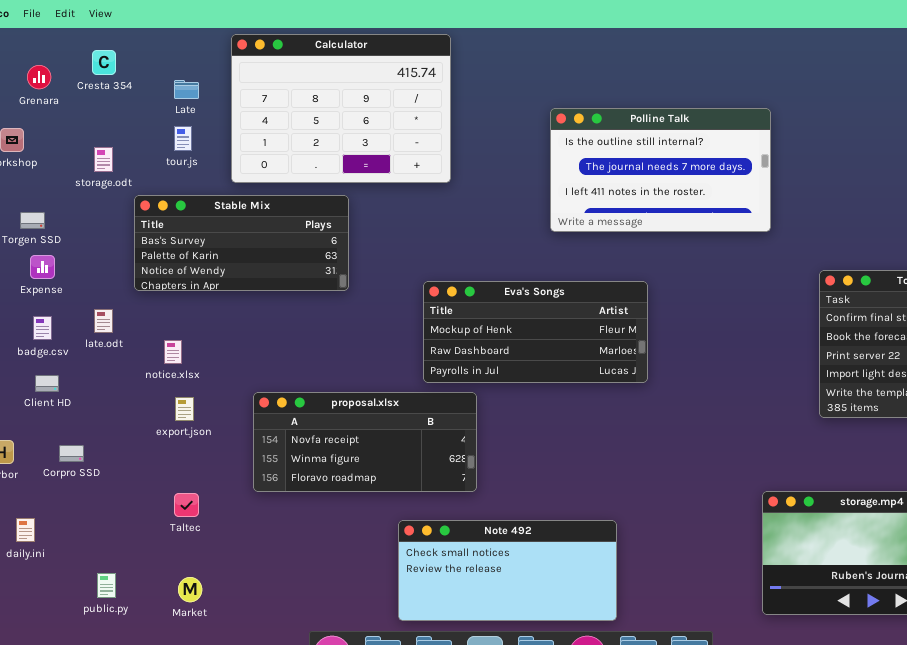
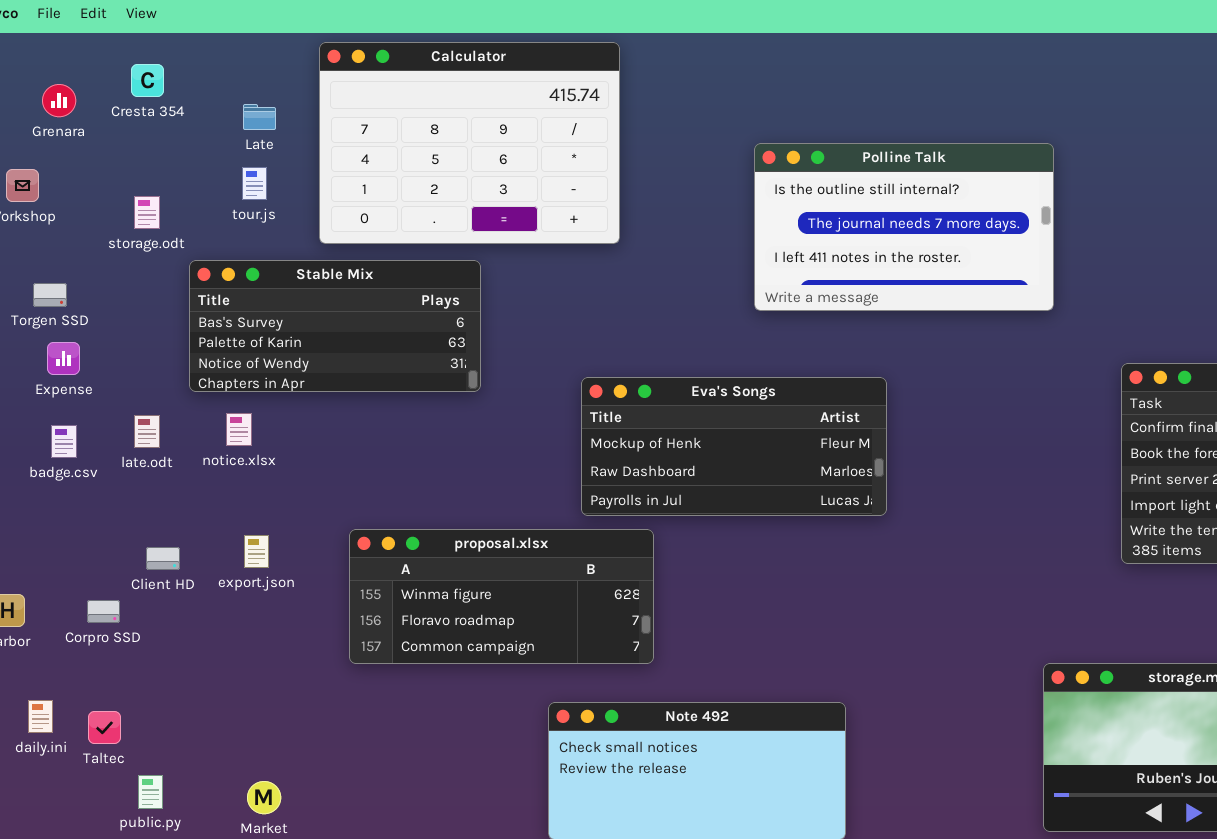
notice.xlsx: [164,340,182,364] -> [226,413,252,446], moved
Client HD: [35,375,59,392] -> [146,547,180,570], moved
proposal.xlsx: [253,392,477,492] -> [349,529,654,664], scrolled down 1 row
Taltec: [174,493,199,517] -> [88,711,121,744], moved

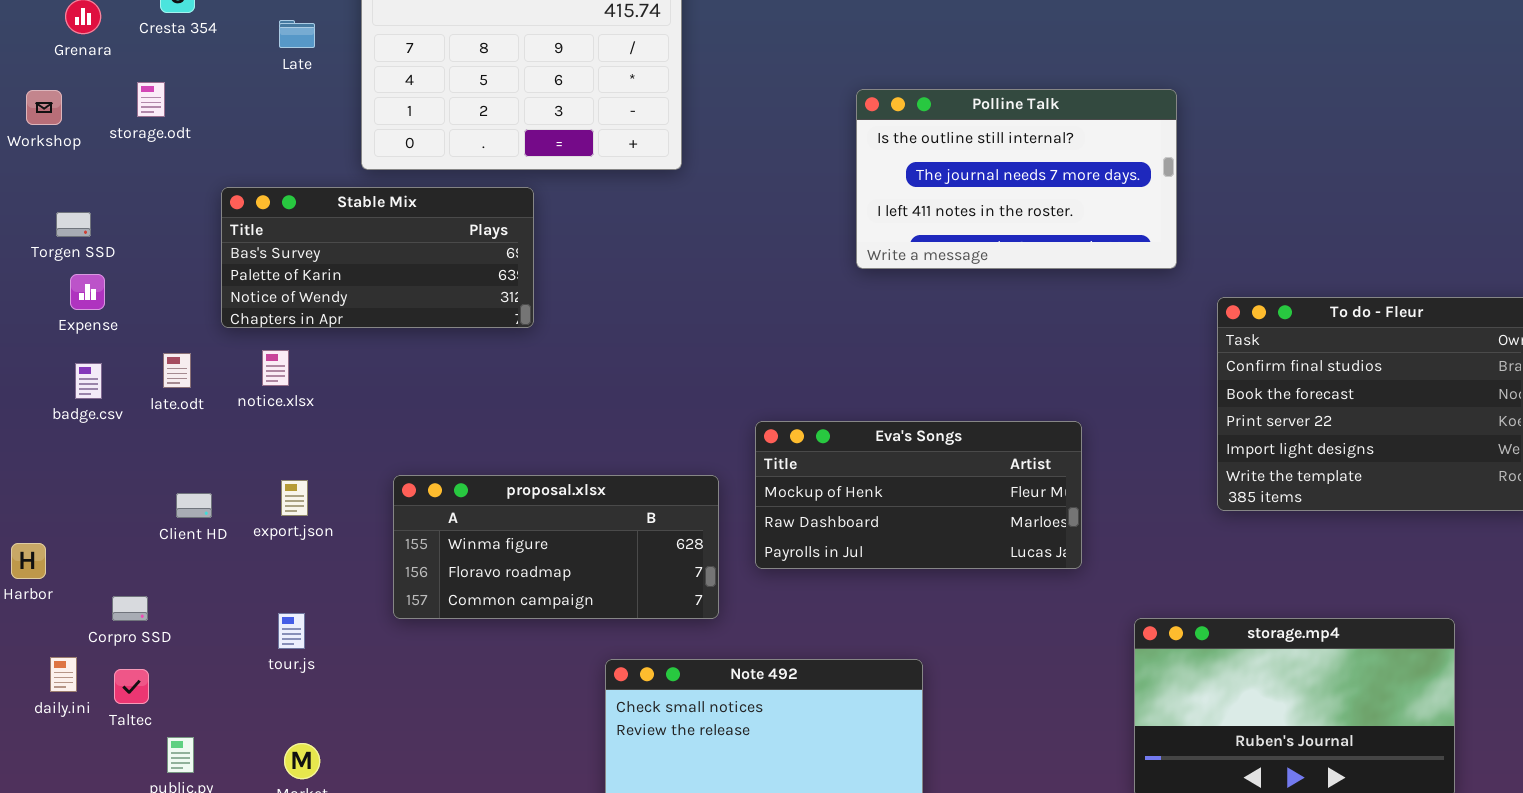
Polline Talk: [754,143,1054,311] -> [856,89,1177,269], moved
tour.js: [242,167,267,200] -> [278,613,305,649], moved
storage.odt: [134,196,160,229] -> [137,82,165,117], moved
Eva's Songs: [581,377,887,516] -> [755,421,1082,569], moved
Corpro SSD: [87,600,120,623] -> [112,596,148,621], moved

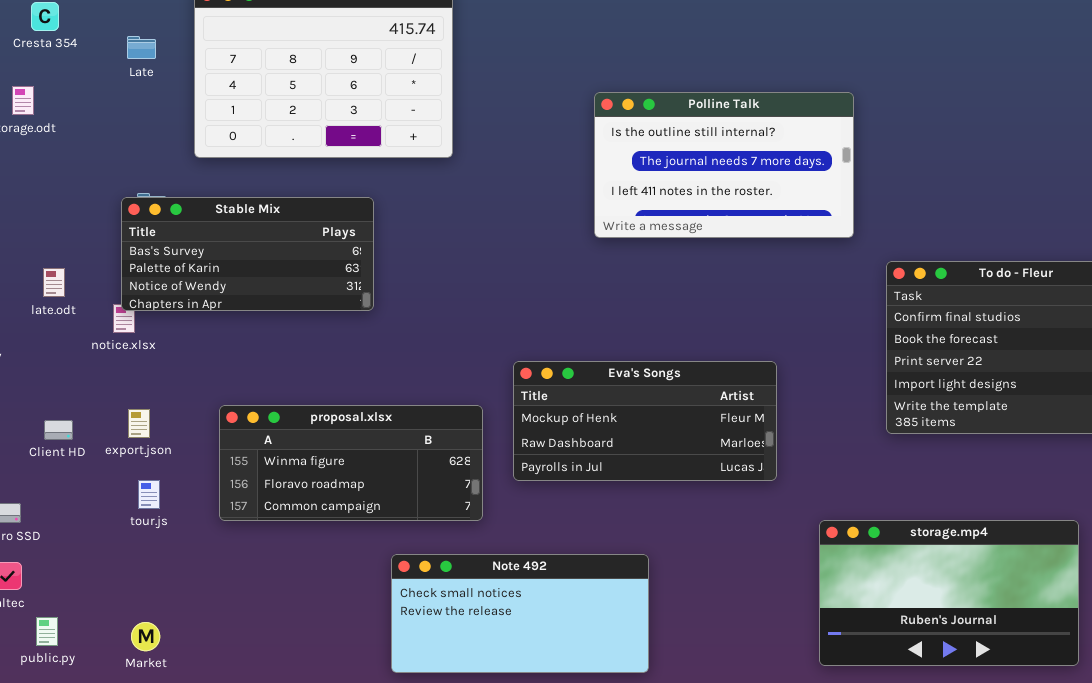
Stable Mix: [221,187,534,328] -> [121,197,374,311], moved
late.odt: [163,353,191,388] -> [43,268,65,297], moved
tour.js: [278,613,305,649] -> [138,480,160,509], moved

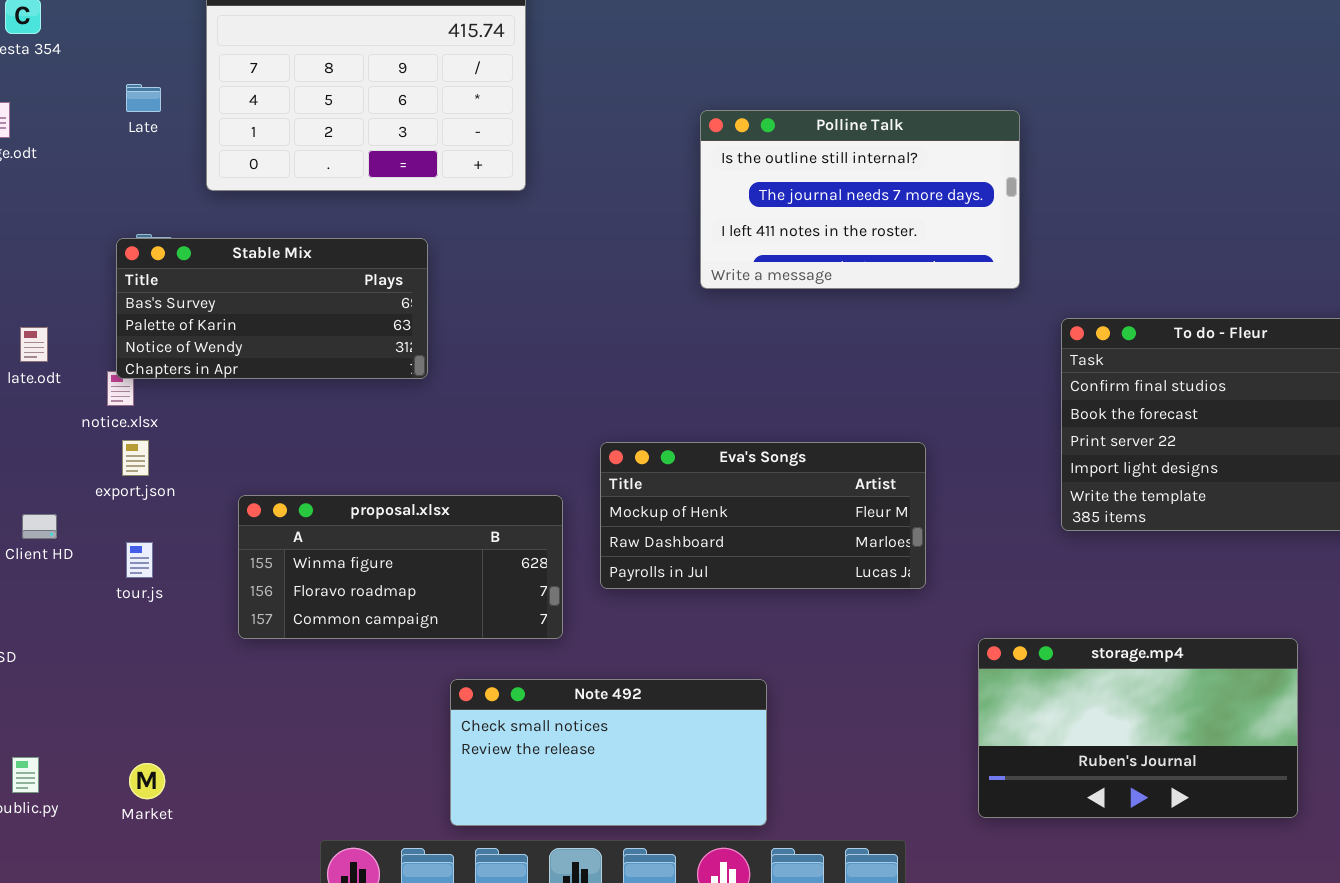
Late: [127,36,156,59] -> [126,84,161,112], moved
export.json: [128,409,150,438] -> [122,440,149,476], moved
tour.js: [138,480,160,509] -> [126,542,153,578], moved

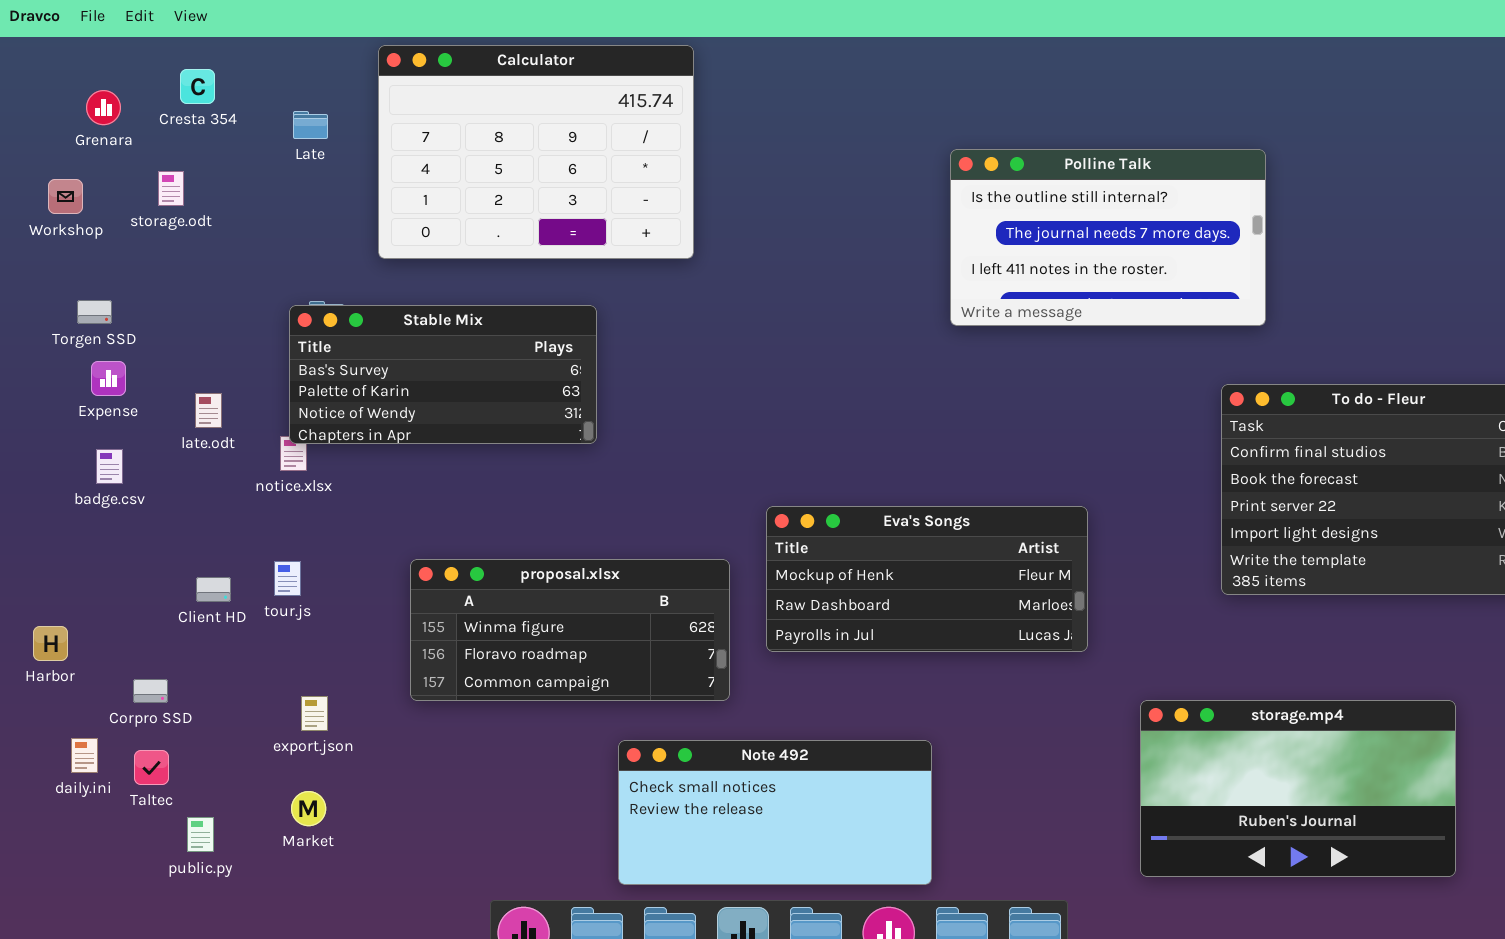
Late: [126,84,161,112] -> [293,111,328,139], moved
Polline Talk: [700,110,1020,289] -> [950,149,1266,326], moved
export.json: [122,440,149,476] -> [301,696,328,731], moved
tour.js: [126,542,153,578] -> [274,561,301,596], moved
Market: [129,763,165,799] -> [291,791,326,826], moved

